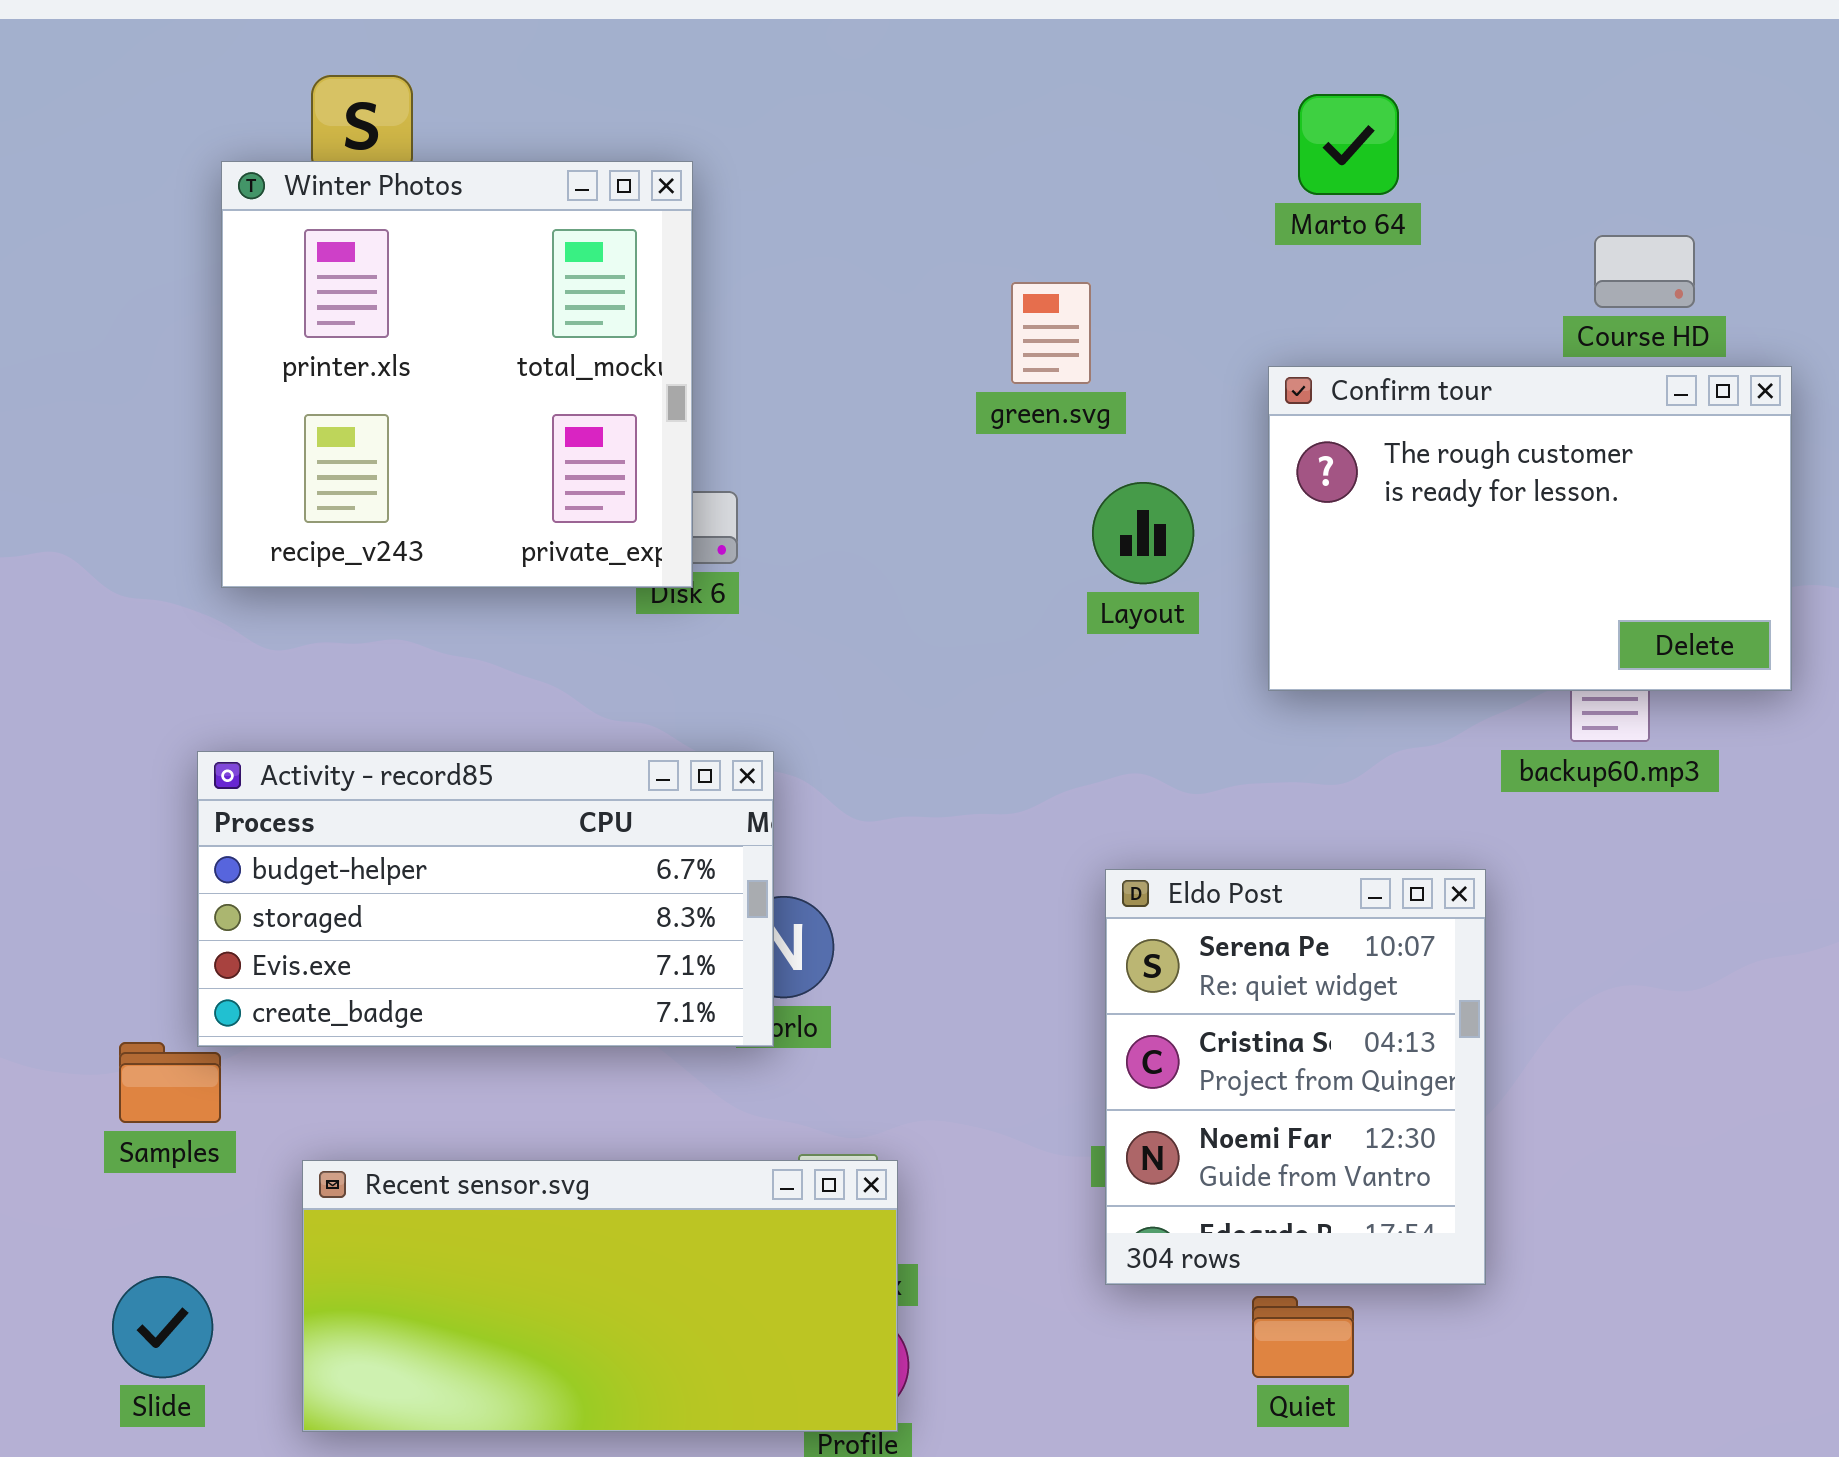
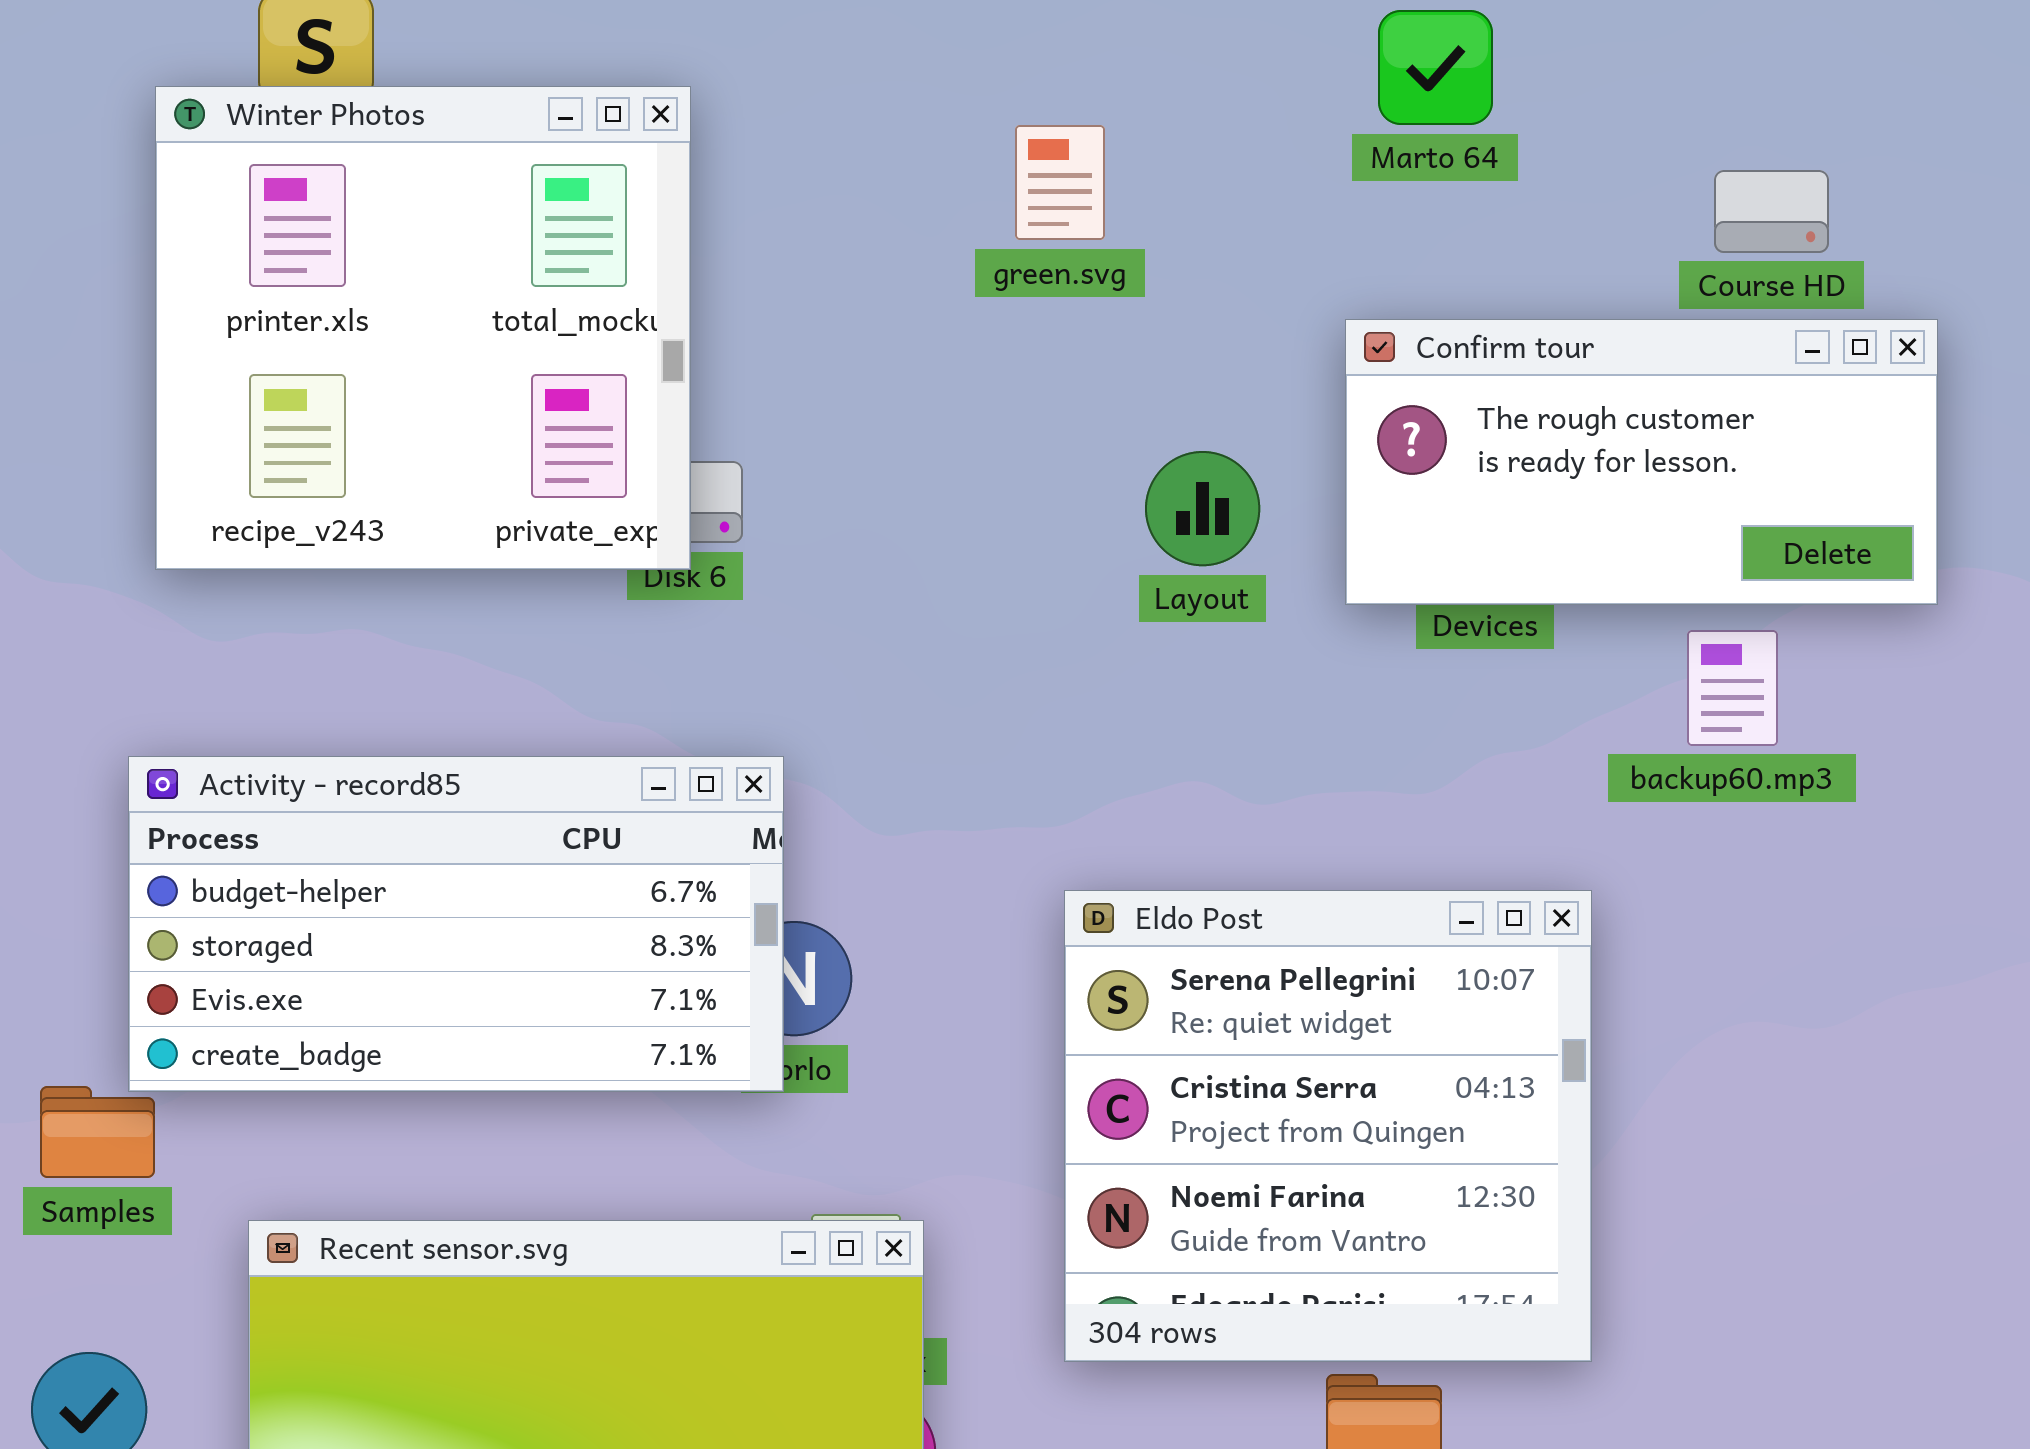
green.svg: [1011,282,1091,384] -> [1015,125,1105,240], moved
Confirm tour: [1268,366,1792,691] -> [1345,319,1938,605], resized
Eldo Post: [1105,869,1486,1285] -> [1064,890,1592,1362], resized

